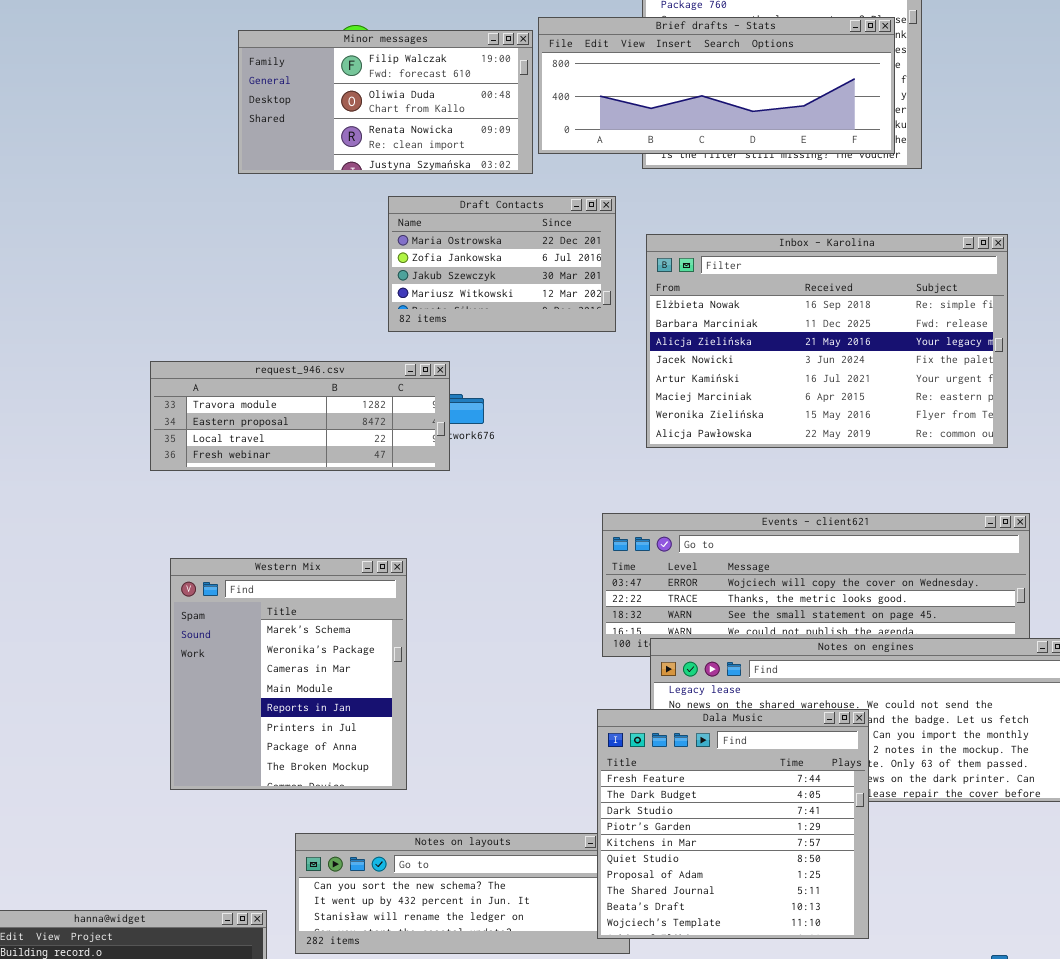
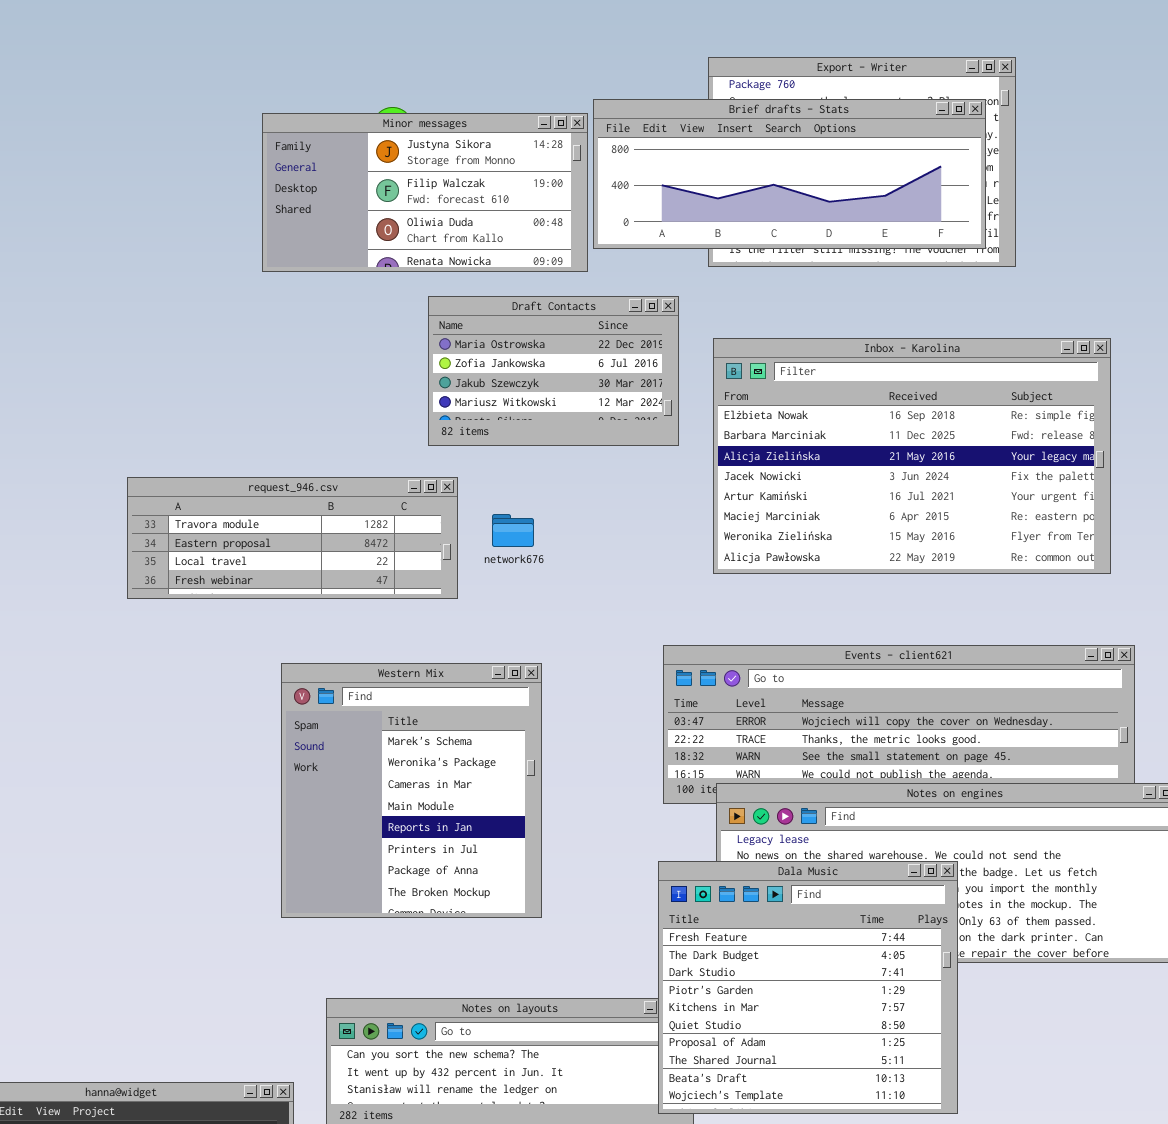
Minor messages: [238,30,533,174] -> [262,113,588,272], scrolled up 1 row
request_946.csv: [150,361,450,471] -> [127,477,458,599], moved
Western Mix: [170,558,407,790] -> [281,663,542,918], moved

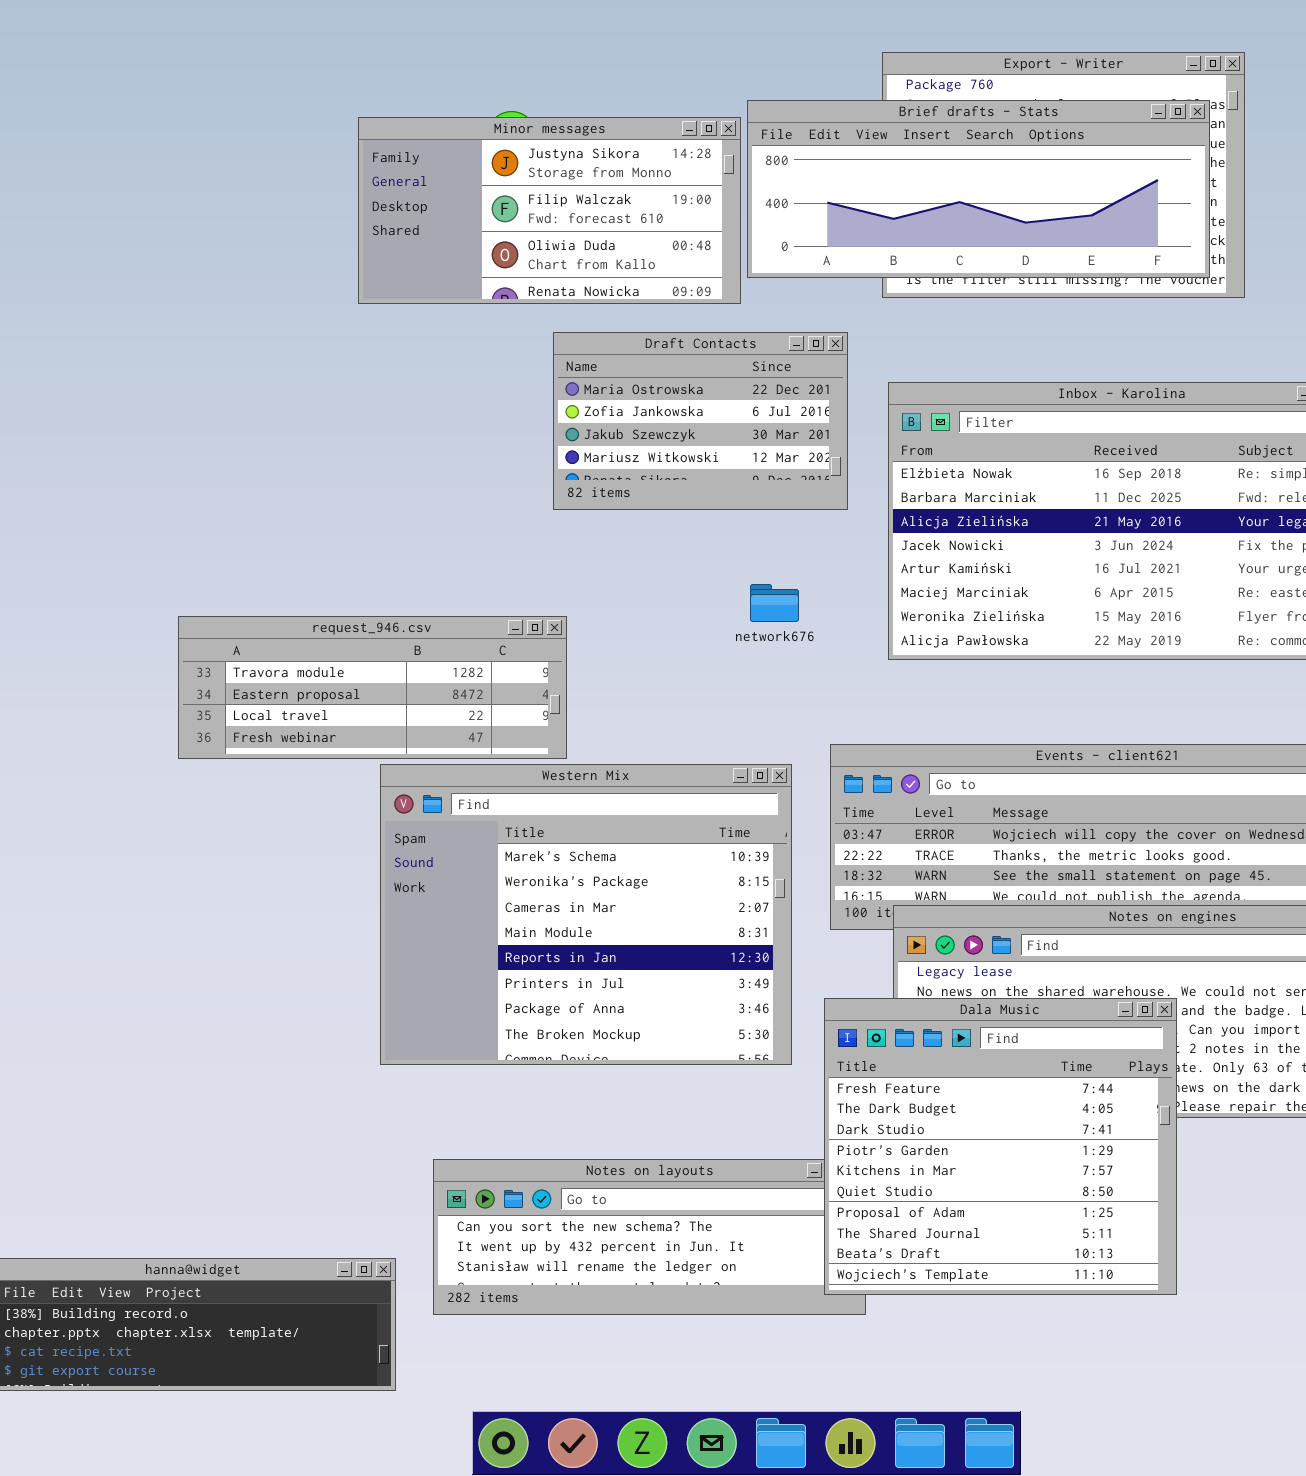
request_946.csv: [127,477,458,599] -> [178,616,567,759], moved
network676: [492,514,534,547] -> [750,584,799,622], moved
Western Mix: [281,663,542,918] -> [380,764,792,1065], resized

